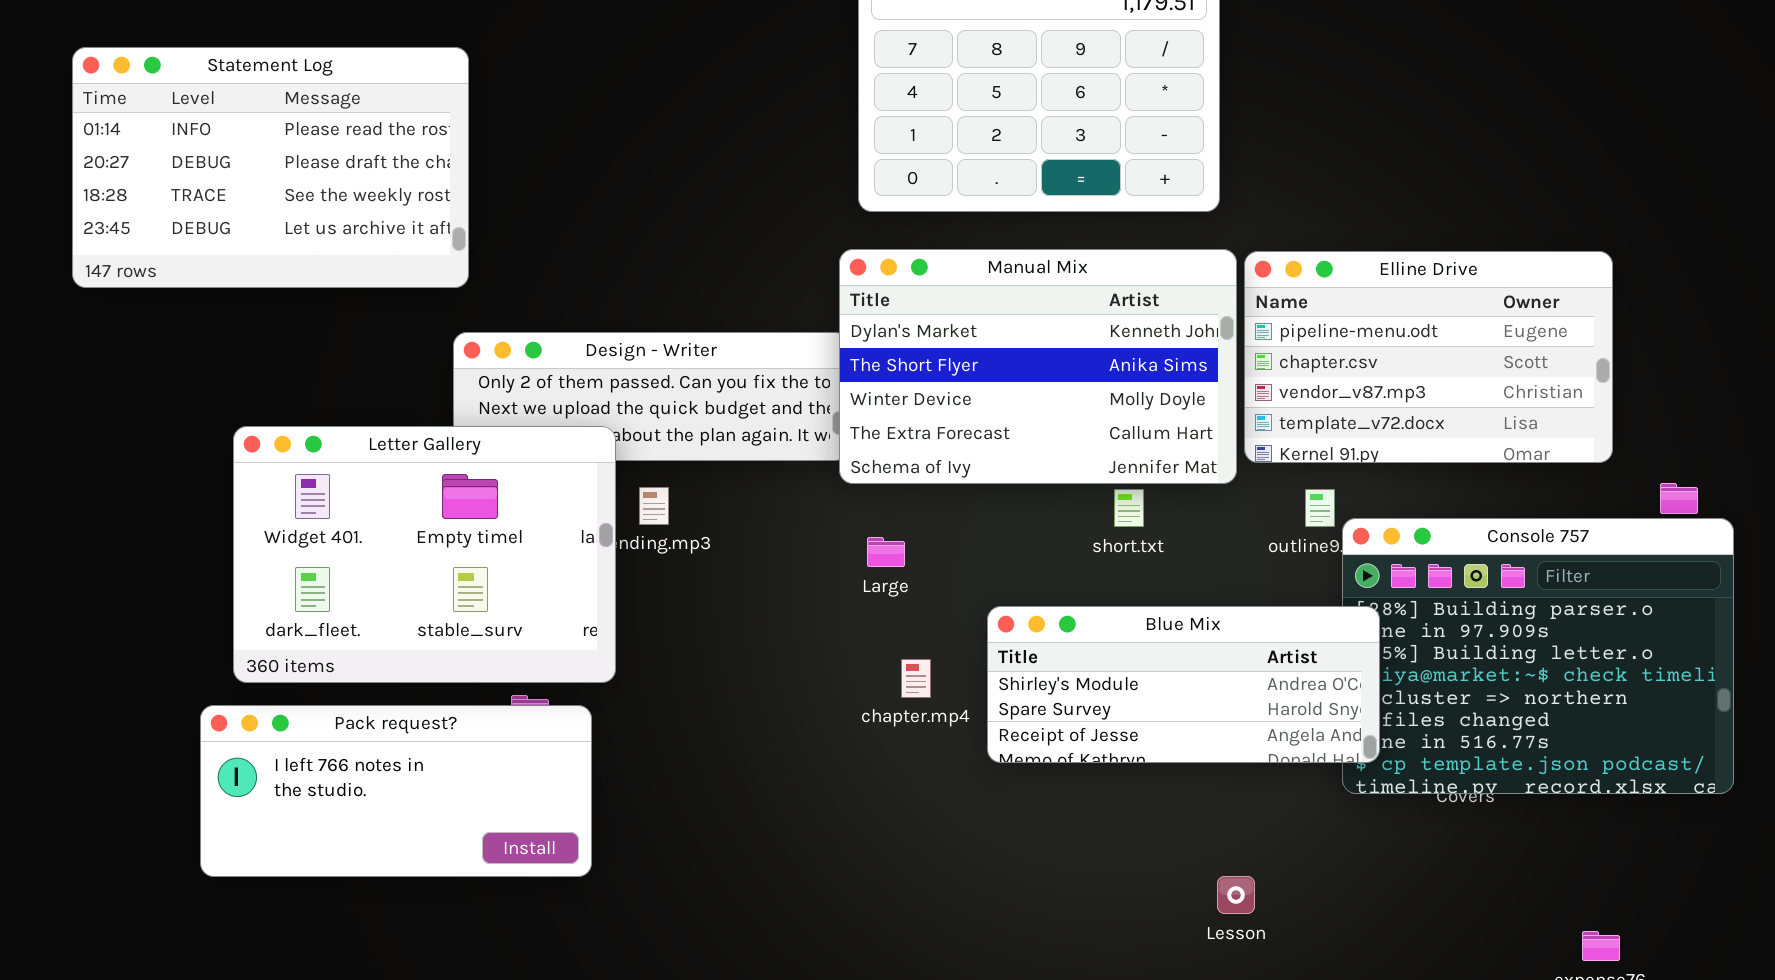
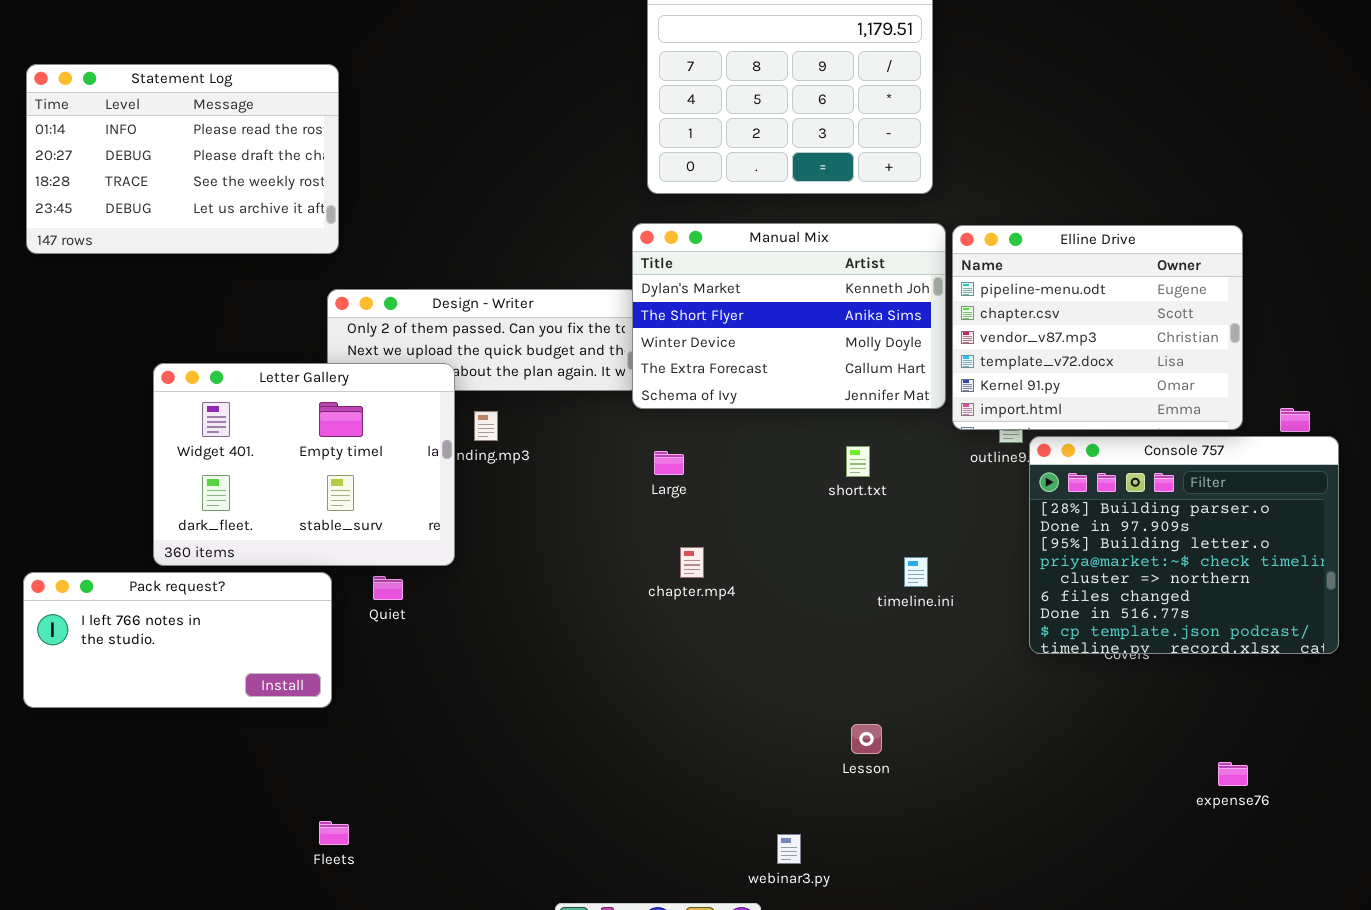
Elline Drive: [1244,251,1613,463] -> [952,225,1243,430], resized
short.txt: [1114,489,1144,527] -> [846,446,870,477], moved
Blue Mix: [987,606,1380,763] -> none, closed
Pack request?: [200,705,592,877] -> [23,572,332,708], moved
Lesson: [1217,876,1255,914] -> [851,724,882,754], moved

